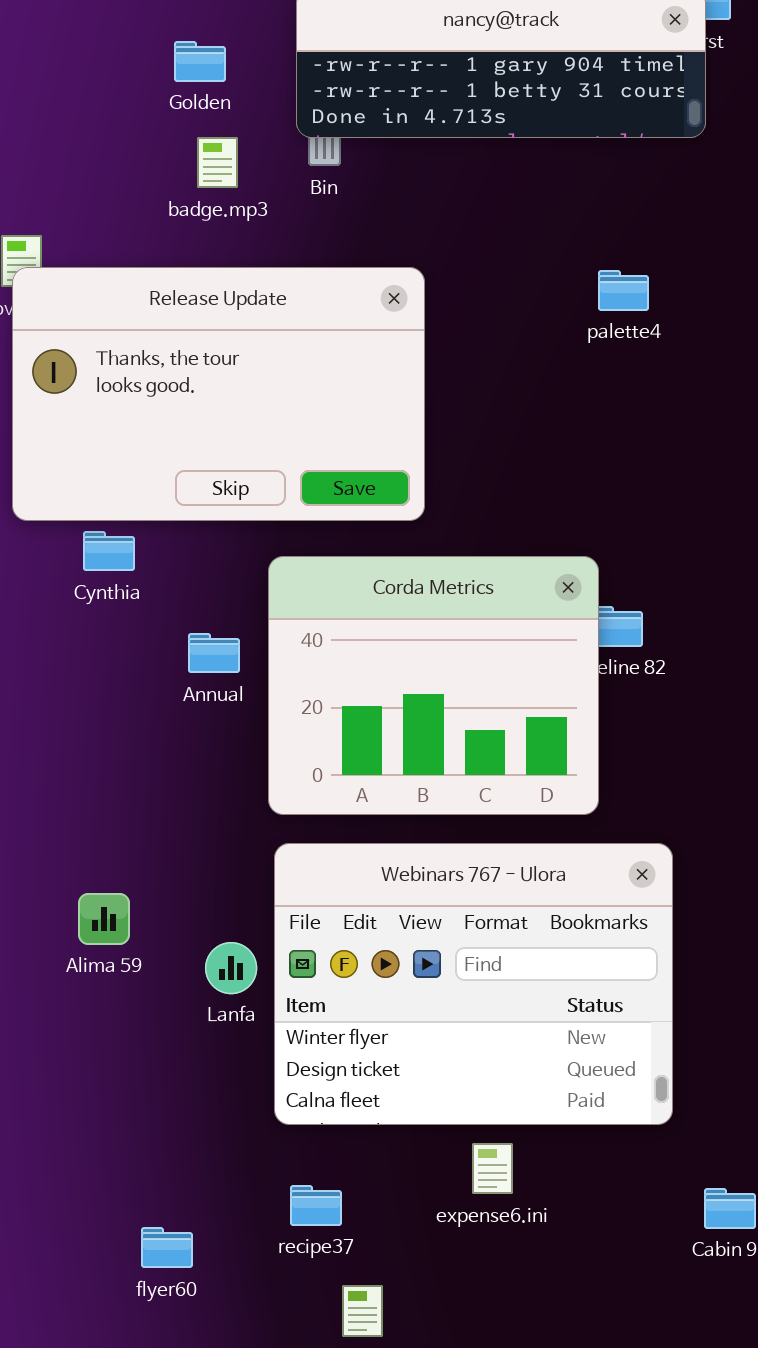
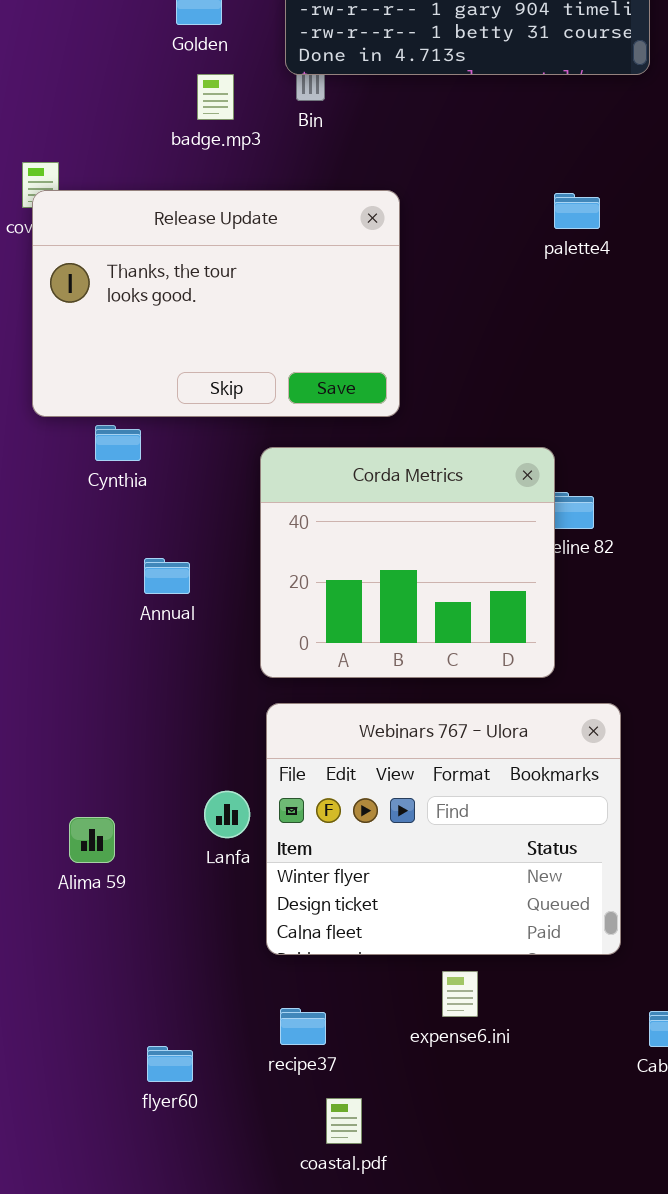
Annual: [188,633,240,673] -> [144,558,190,594], moved
Alima 59: [78,893,130,945] -> [69,817,115,863], moved

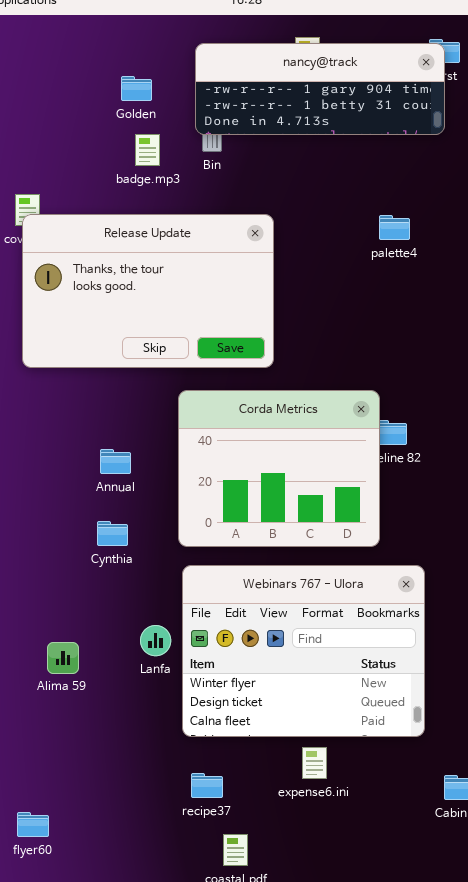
Cynthia: [95,425,141,461] -> [97,521,128,546], moved
Annual: [144,558,190,594] -> [100,449,131,474], moved
flyer60: [147,1046,193,1082] -> [17,812,49,837], moved

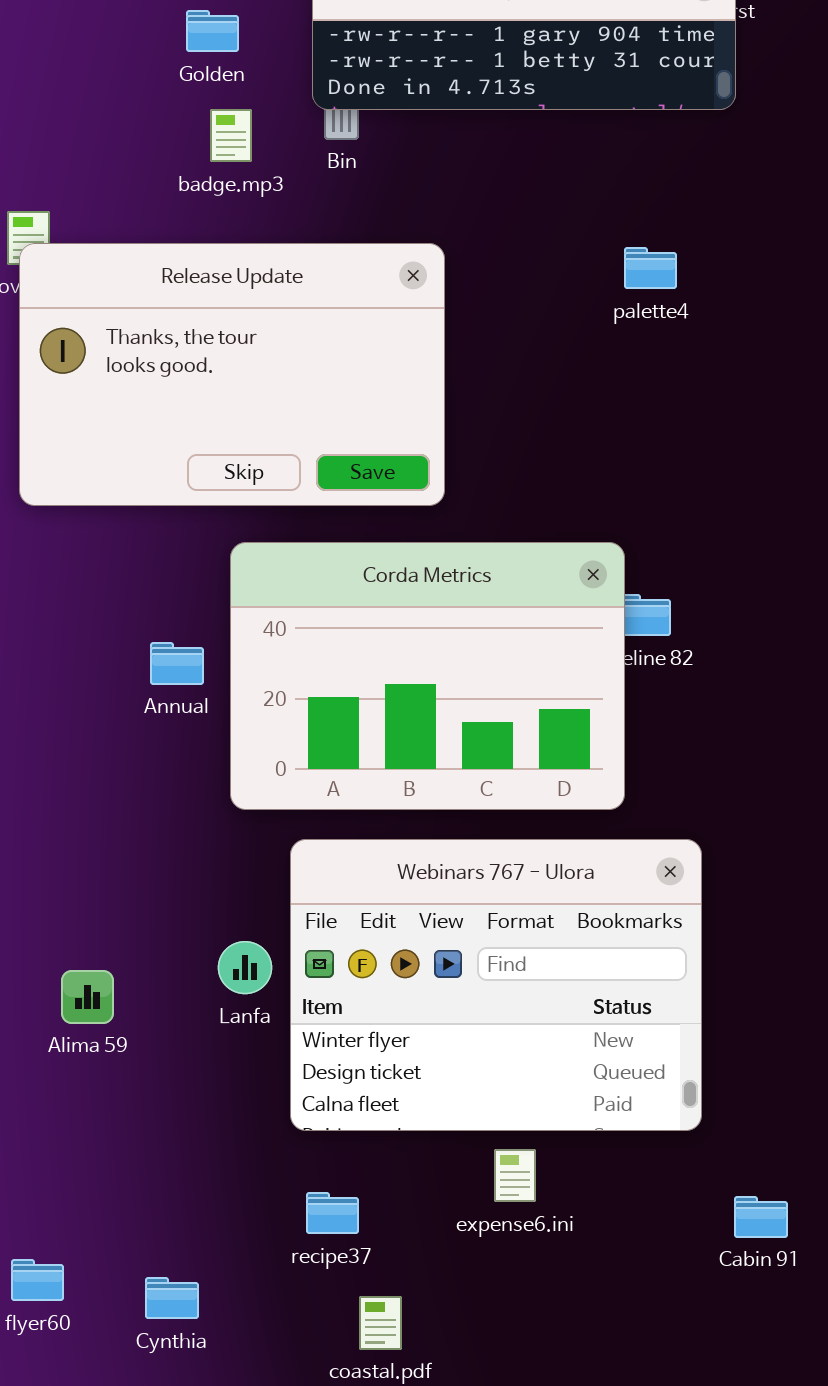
Corda Metrics: [178,390,380,547] -> [230,542,625,810], resized
Cynthia: [97,521,128,546] -> [145,1277,199,1319], moved

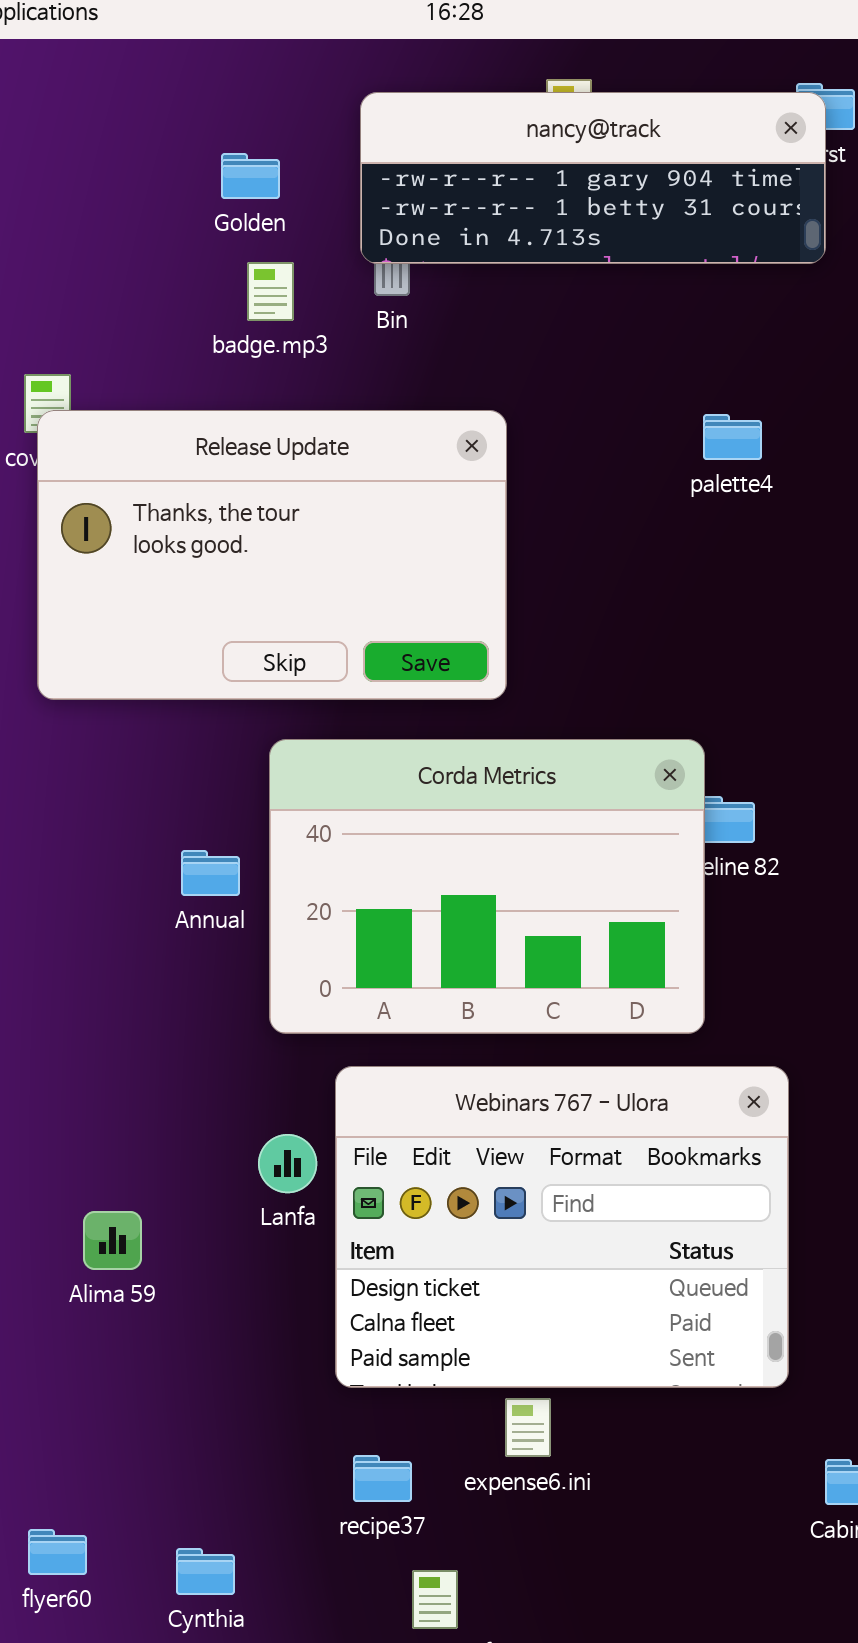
Webinars 767 - Ulora: [290,839,702,1131] -> [335,1066,789,1388], scrolled down 1 row
Lanfa: [218,941,272,994] -> [258,1134,317,1193], moved
expense6.ini: [494,1149,536,1202] -> [505,1398,551,1457], moved

